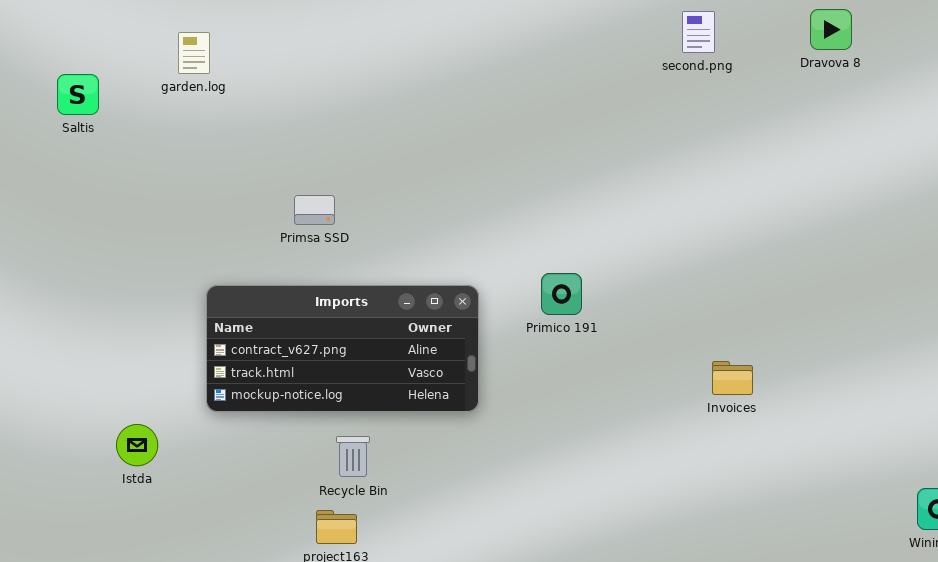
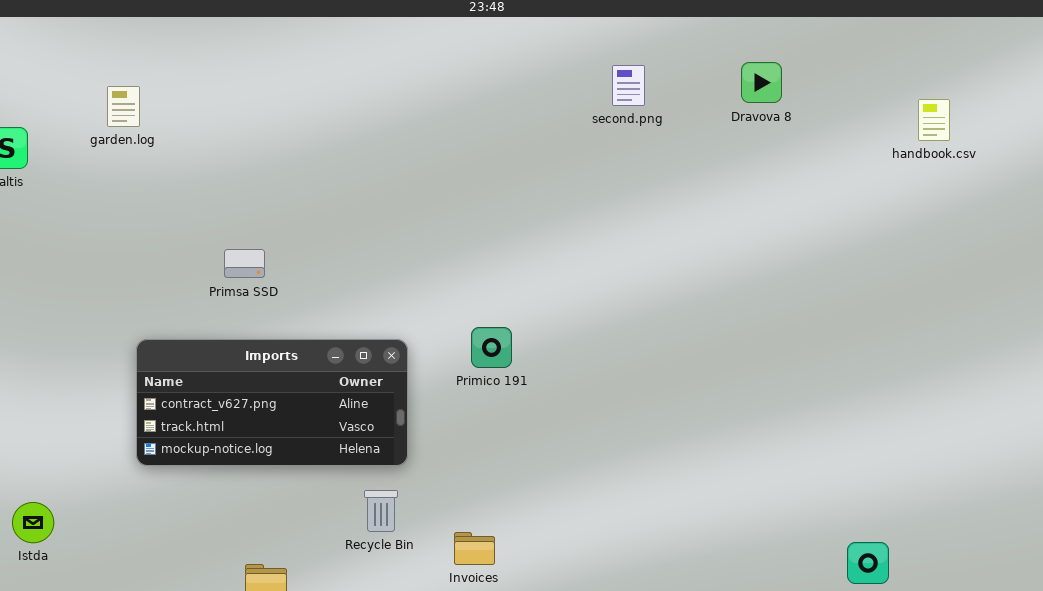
Invoices: [712,361,753,395] -> [454,532,495,565], moved
Istda: [116,424,158,466] -> [12,502,54,543], moved
Recycle Bin: [336,436,370,477] -> [364,490,398,532], moved

